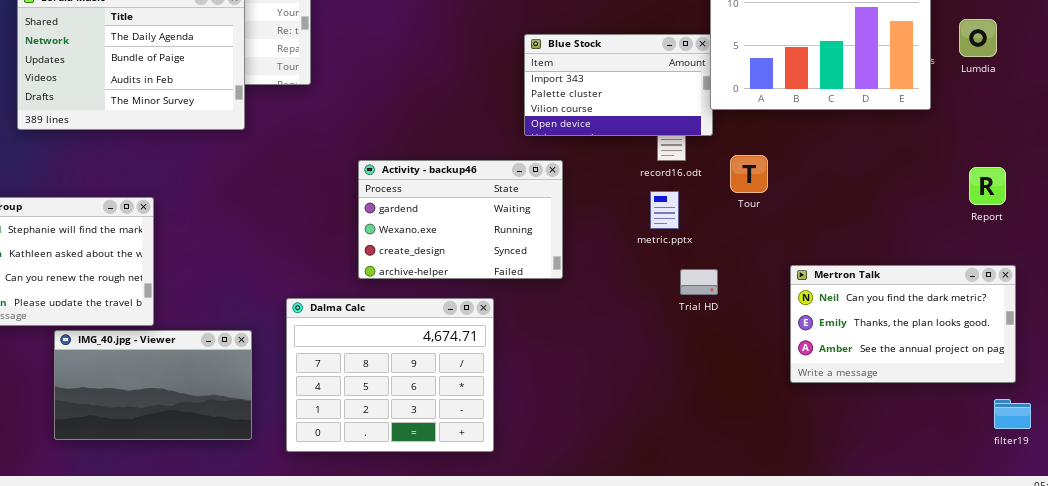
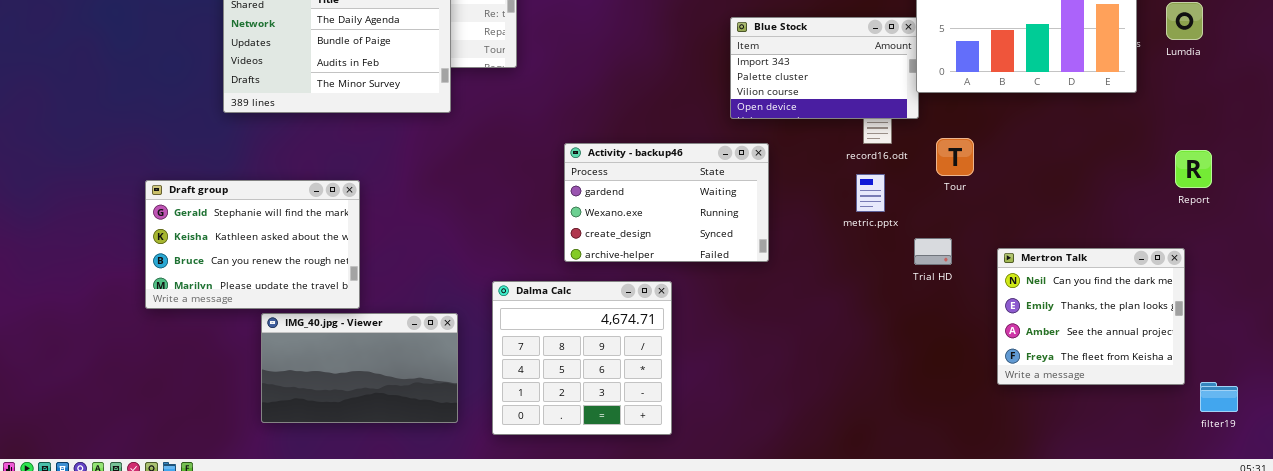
Mertron Talk: [790,265,1016,383] -> [997,248,1185,385], resized
Trial HD: [680,269,718,295] -> [914,238,952,265], moved
Dalma Calc: [286,298,494,452] -> [492,281,672,435], resized

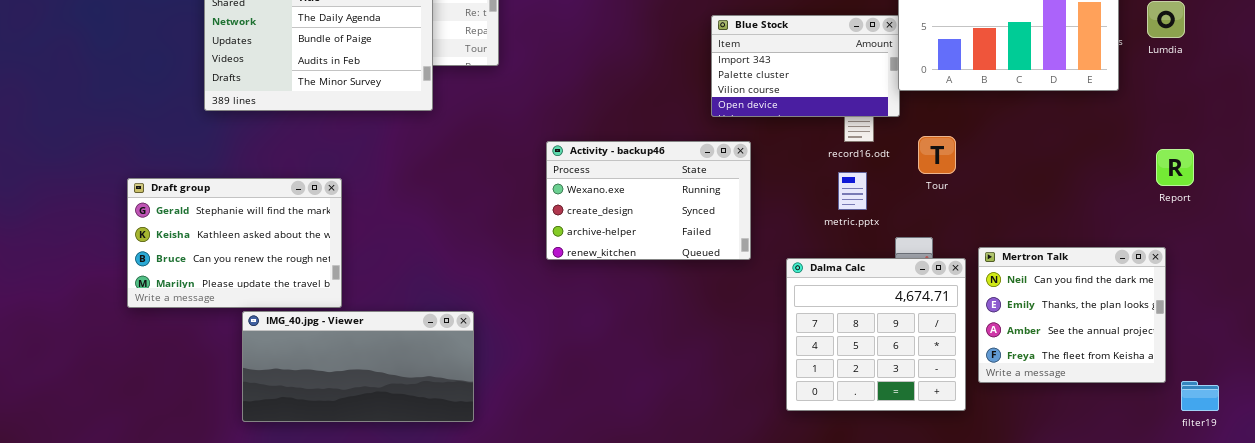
Activity - backup46: [564,143,769,262] -> [546,141,751,260], scrolled down 1 row
Dalma Calc: [492,281,672,435] -> [786,258,966,411], moved
IMG_40.jpg - Viewer: [261,313,458,423] -> [242,311,474,422], resized

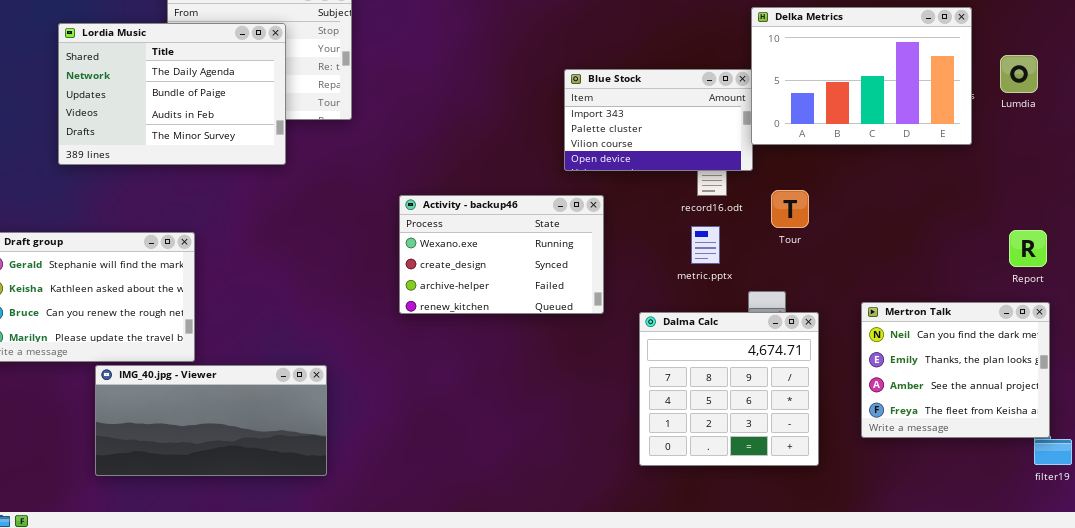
Report: [1156,149,1194,186] -> [1009,230,1047,267], moved
Mertron Talk: [978,247,1166,383] -> [861,302,1050,438], moved

